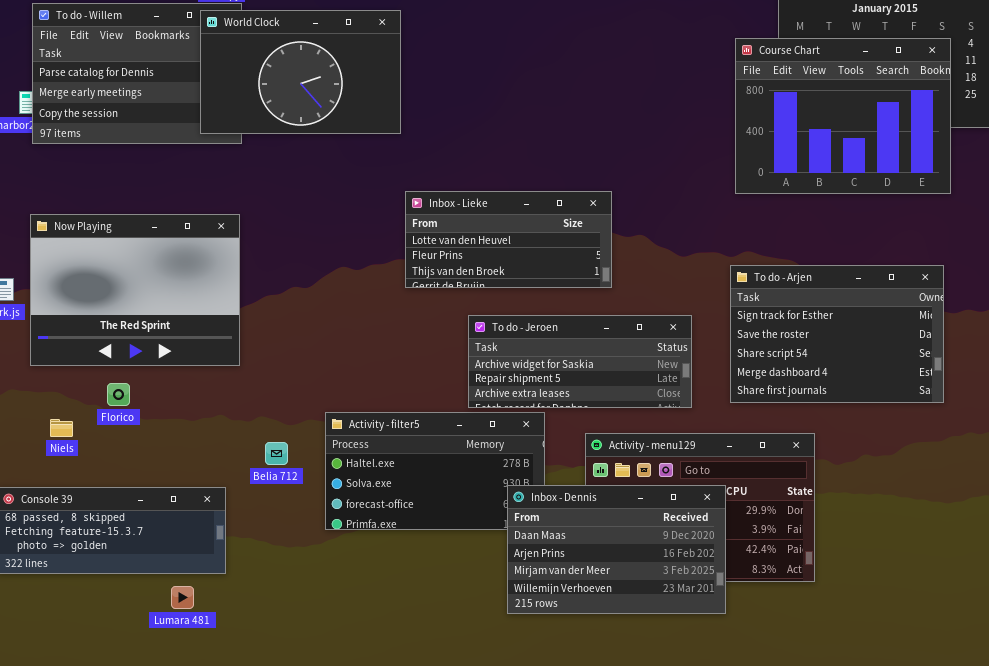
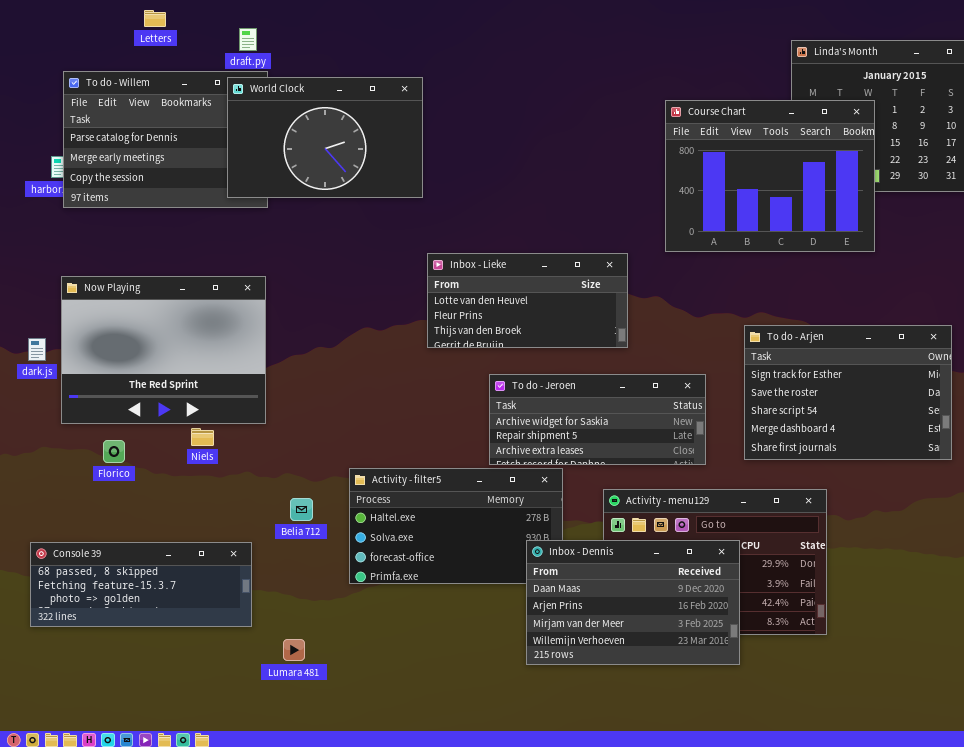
Course Chart: [735,38,951,194] -> [665,100,875,252], moved
Florico: [107,383,130,406] -> [103,440,125,463], moved
Niels: [50,419,73,437] -> [191,428,214,446], moved
Lumara 481: [171,586,194,609] -> [283,639,305,661], moved

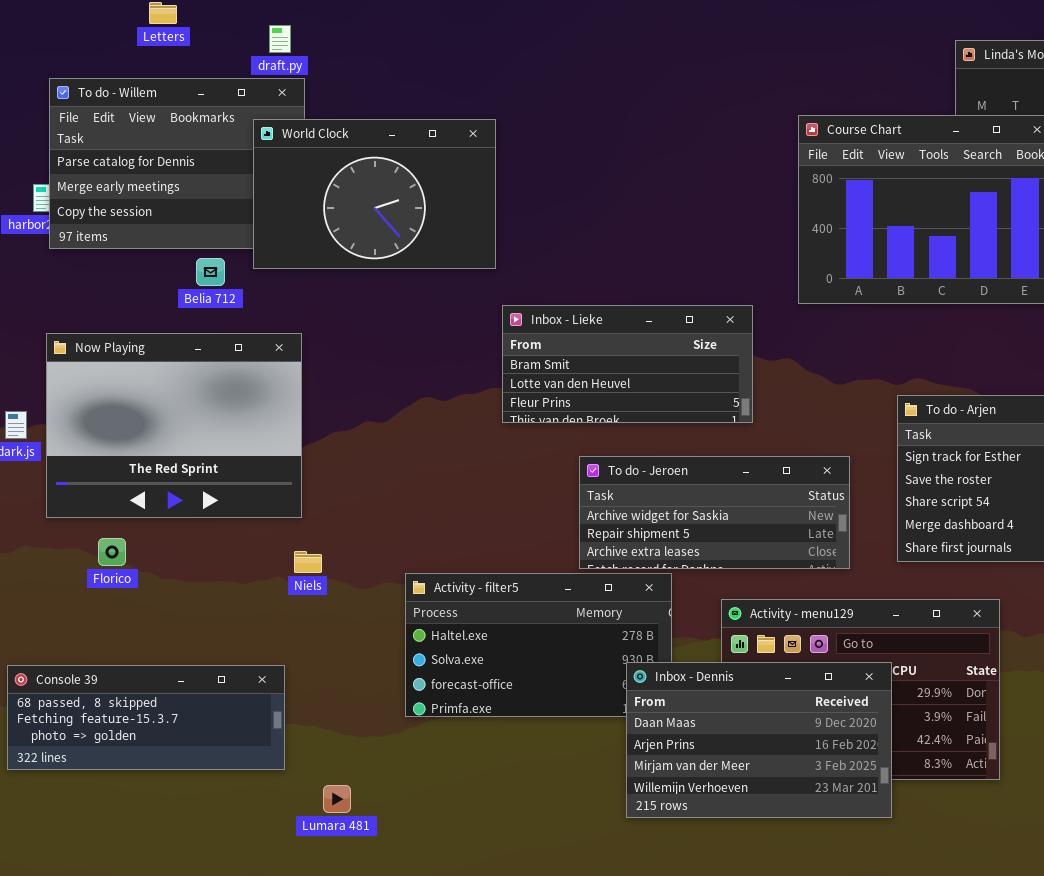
World Clock: [227,77,423,198] -> [253,119,496,269], moved
Inbox - Lieke: [427,253,628,348] -> [502,305,753,423], scrolled up 1 row
Niels: [191,428,214,446] -> [294,551,322,573], moved
Belia 712: [290,498,313,521] -> [196,258,225,286], moved

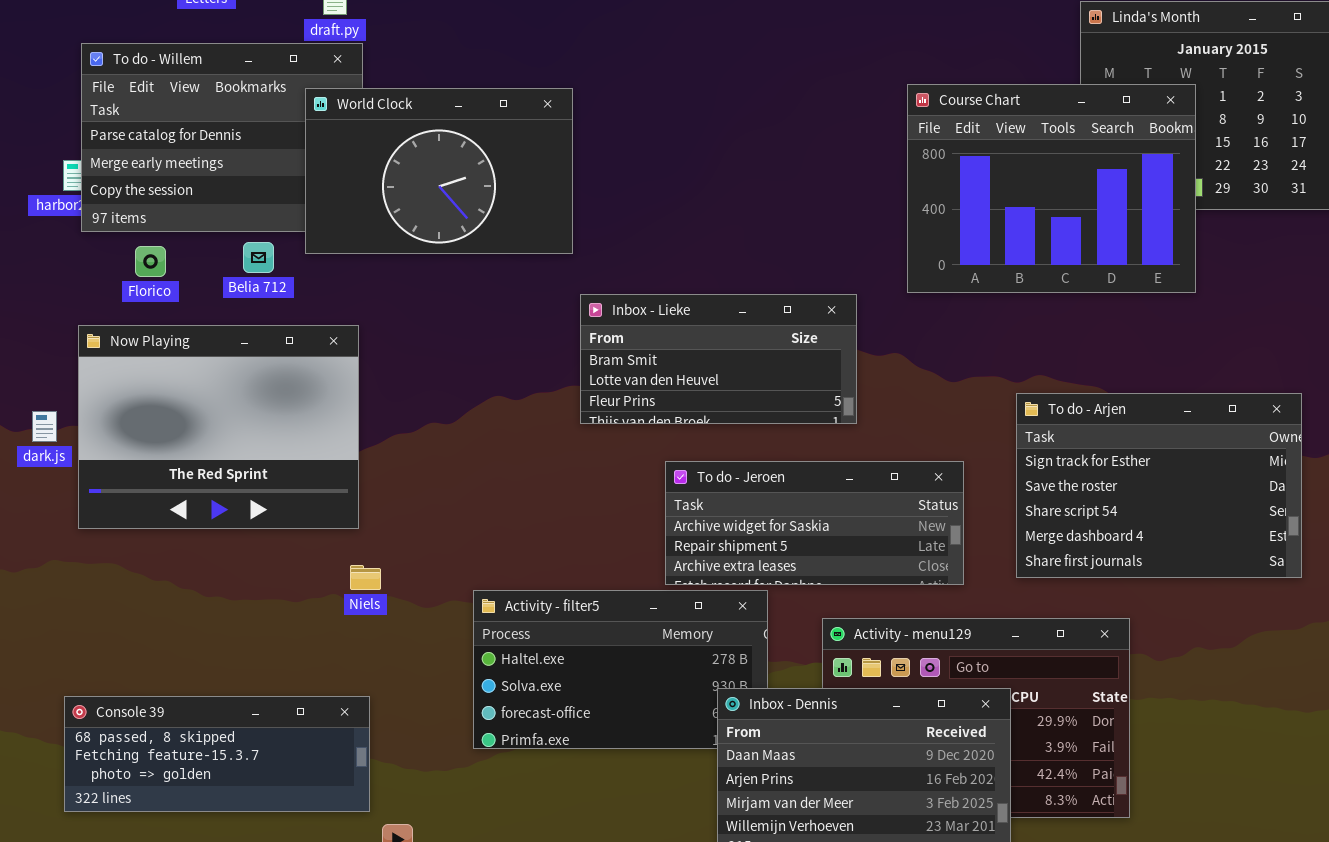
Florico: [98,538,126,566] -> [135,246,166,277], moved
Console 39: [7,665,285,770] -> [64,696,370,812], moved

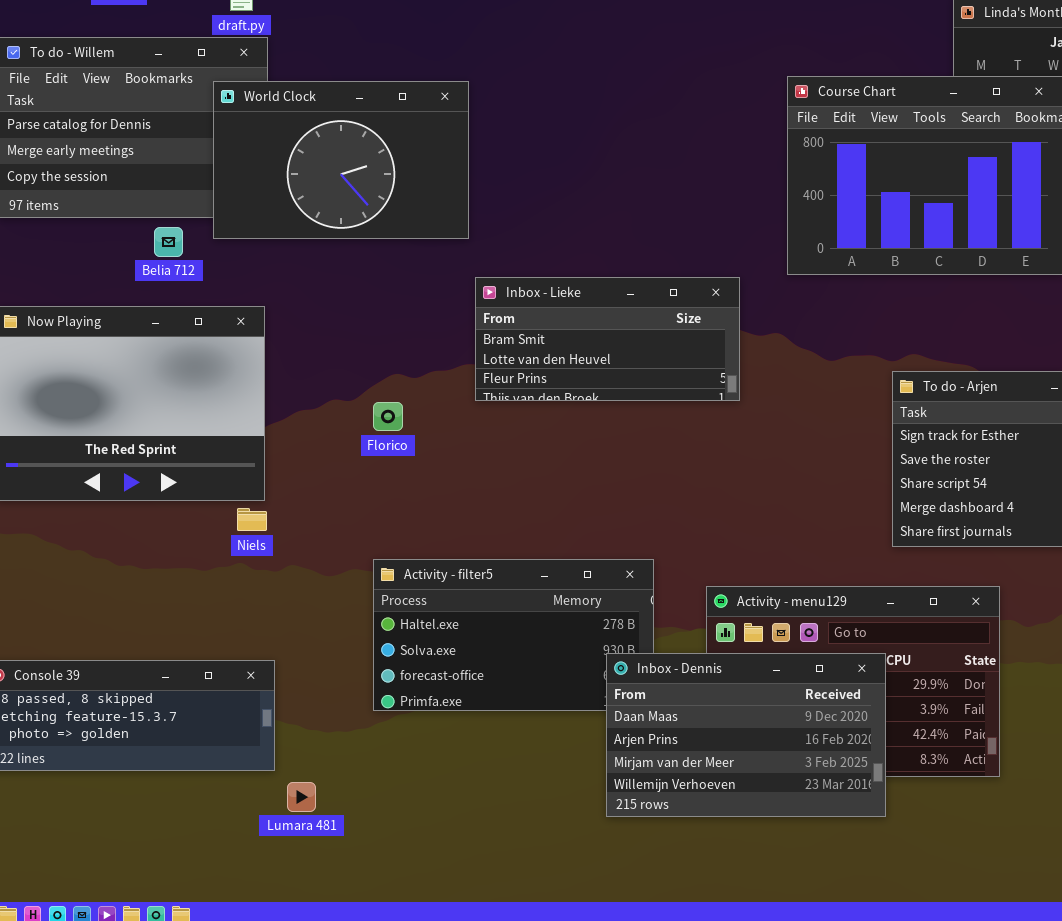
Florico: [135,246,166,277] -> [373,402,403,431], moved
To do - Jeroen: [665,461,964,585] -> none, closed
Niels: [350,565,381,590] -> [237,508,267,531], moved

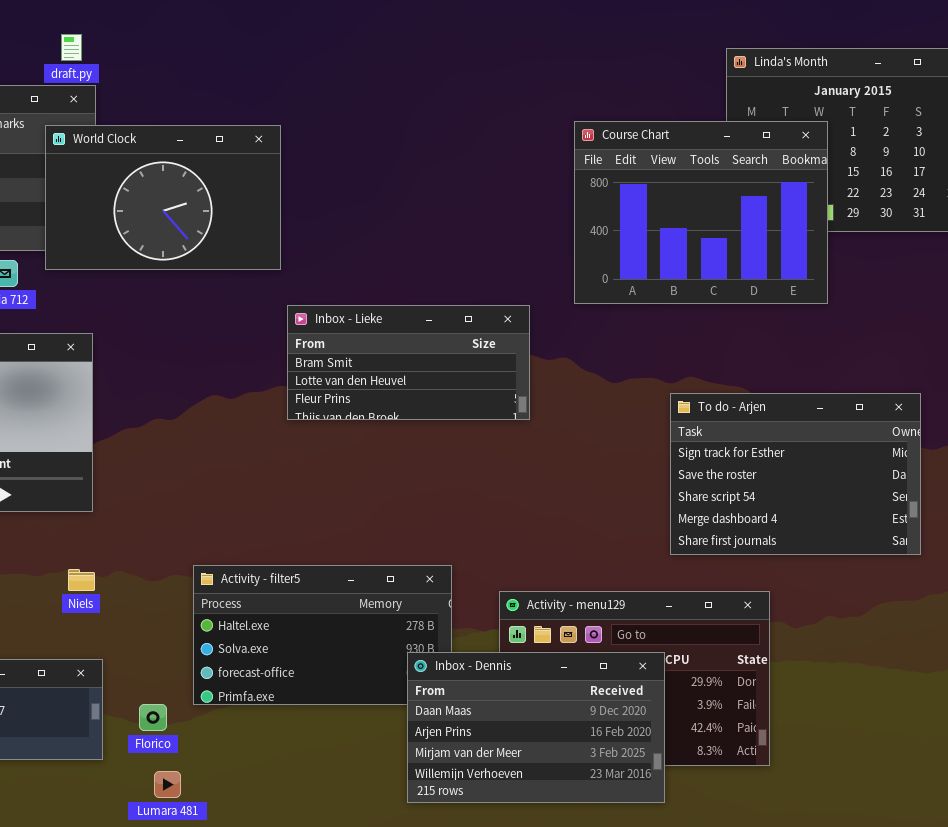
Florico: [373,402,403,431] -> [139,704,167,731], moved
Niels: [237,508,267,531] -> [68,569,95,591], moved
Lumara 481: [287,782,316,812] -> [154,771,181,798], moved

